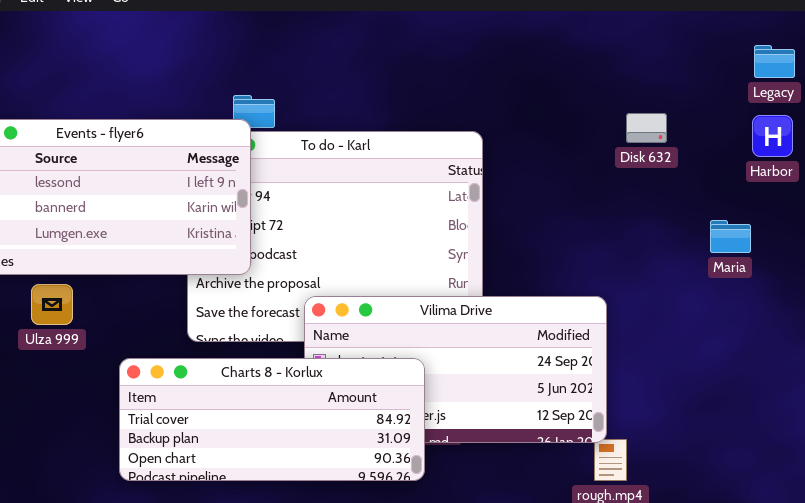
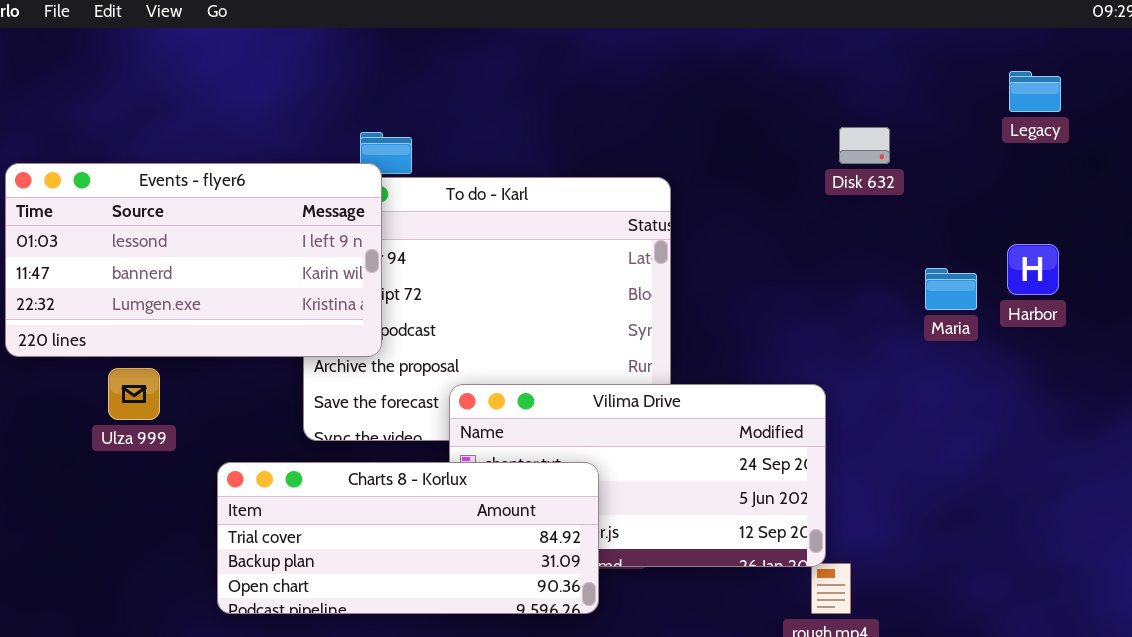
Disk 632: [626,113,667,143] -> [839,127,890,164], moved
Harbor: [752,115,793,157] -> [1007,244,1059,295], moved
Maria: [710,220,751,253] -> [925,268,977,310], moved

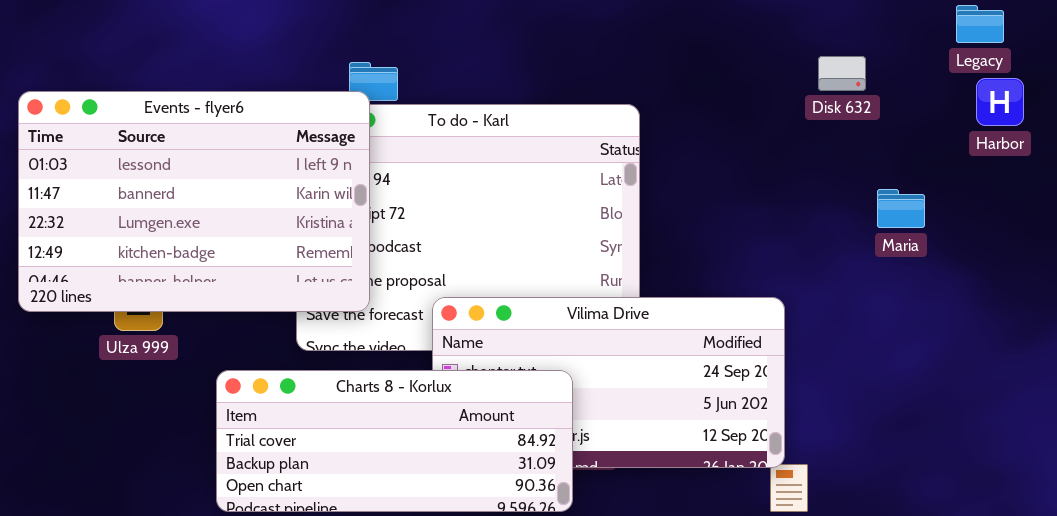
Disk 632: [839,127,890,164] -> [818,56,866,91], moved
Events - flyer6: [5,163,382,357] -> [18,91,370,312], resized
Harbor: [1007,244,1059,295] -> [976,78,1024,126], moved

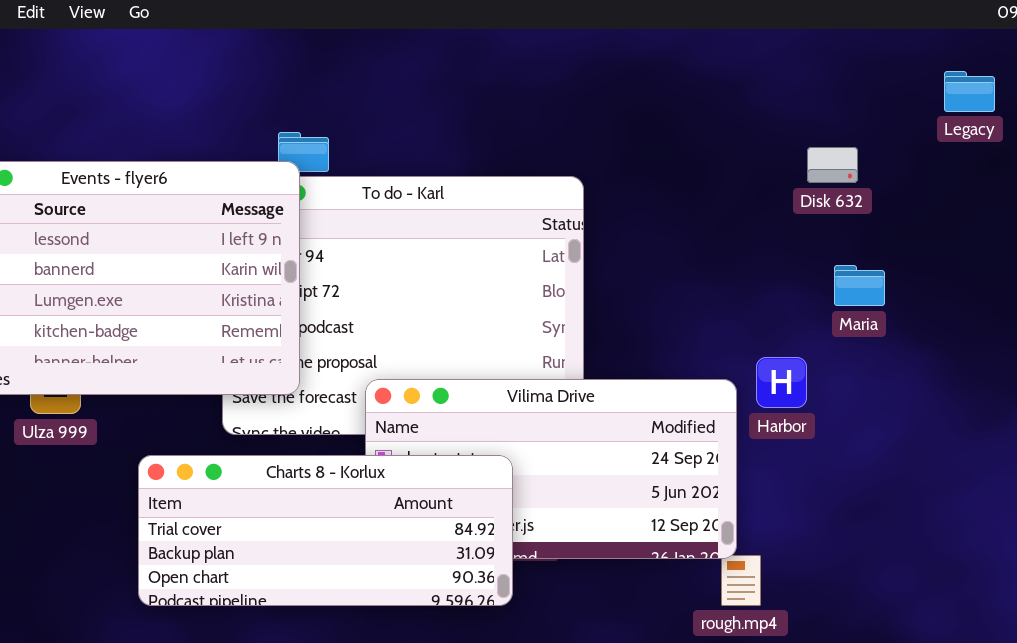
Legacy: [956,5,1004,43] -> [944,71,995,112], moved
Disk 632: [818,56,866,91] -> [807,147,858,183], moved
Harbor: [976,78,1024,126] -> [756,357,807,408], moved

